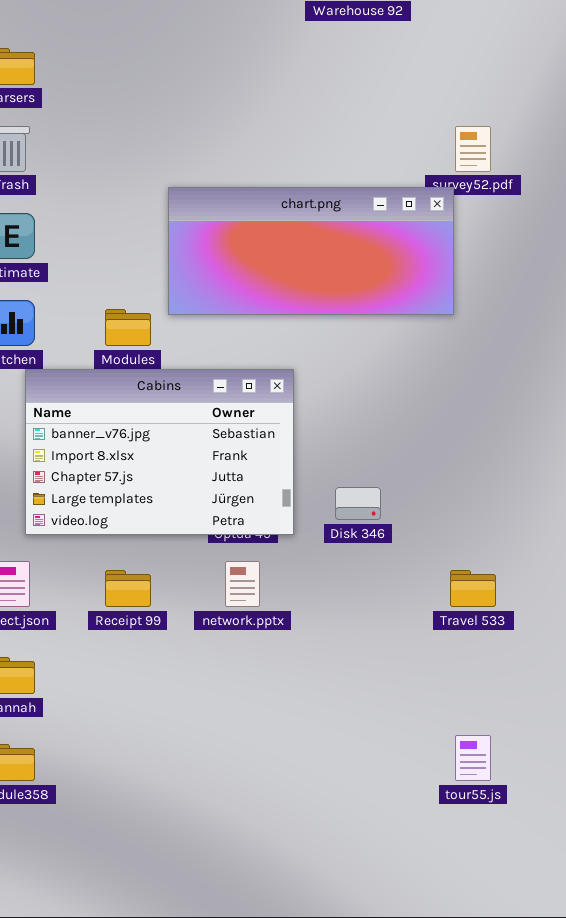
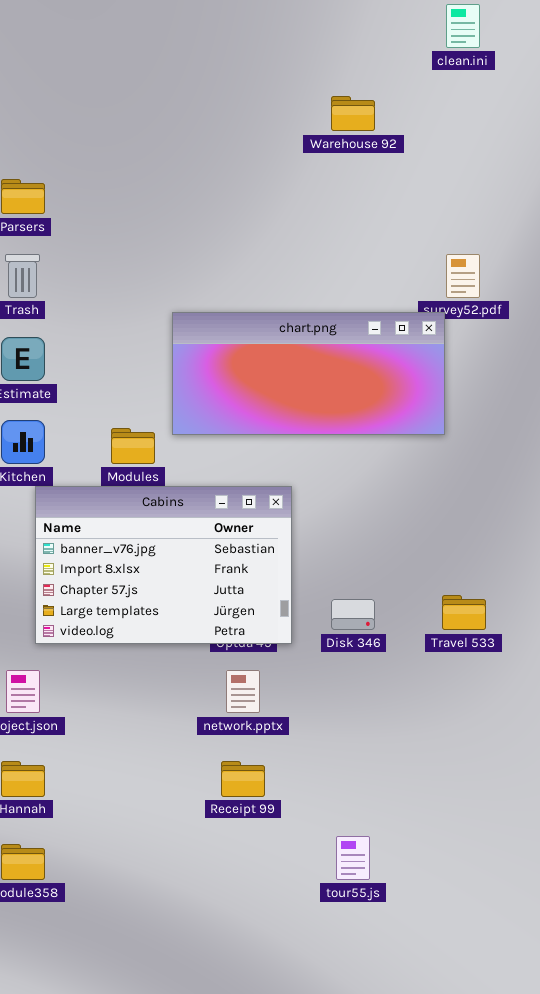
Receipt 99: [105,570,151,607] -> [221,761,265,797], moved
Travel 533: [450,570,496,607] -> [442,595,486,630], moved
tour55.js: [455,735,491,781] -> [336,836,370,880], moved

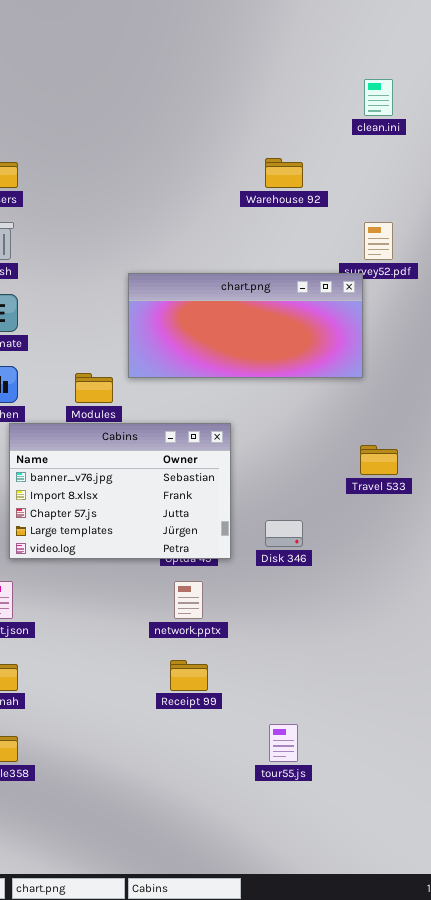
clean.ini: [446,4,480,48] -> [364,79,393,116], moved
Warehouse 92: [331,96,375,131] -> [265,158,303,188], moved
Travel 533: [442,595,486,630] -> [360,445,398,475], moved

